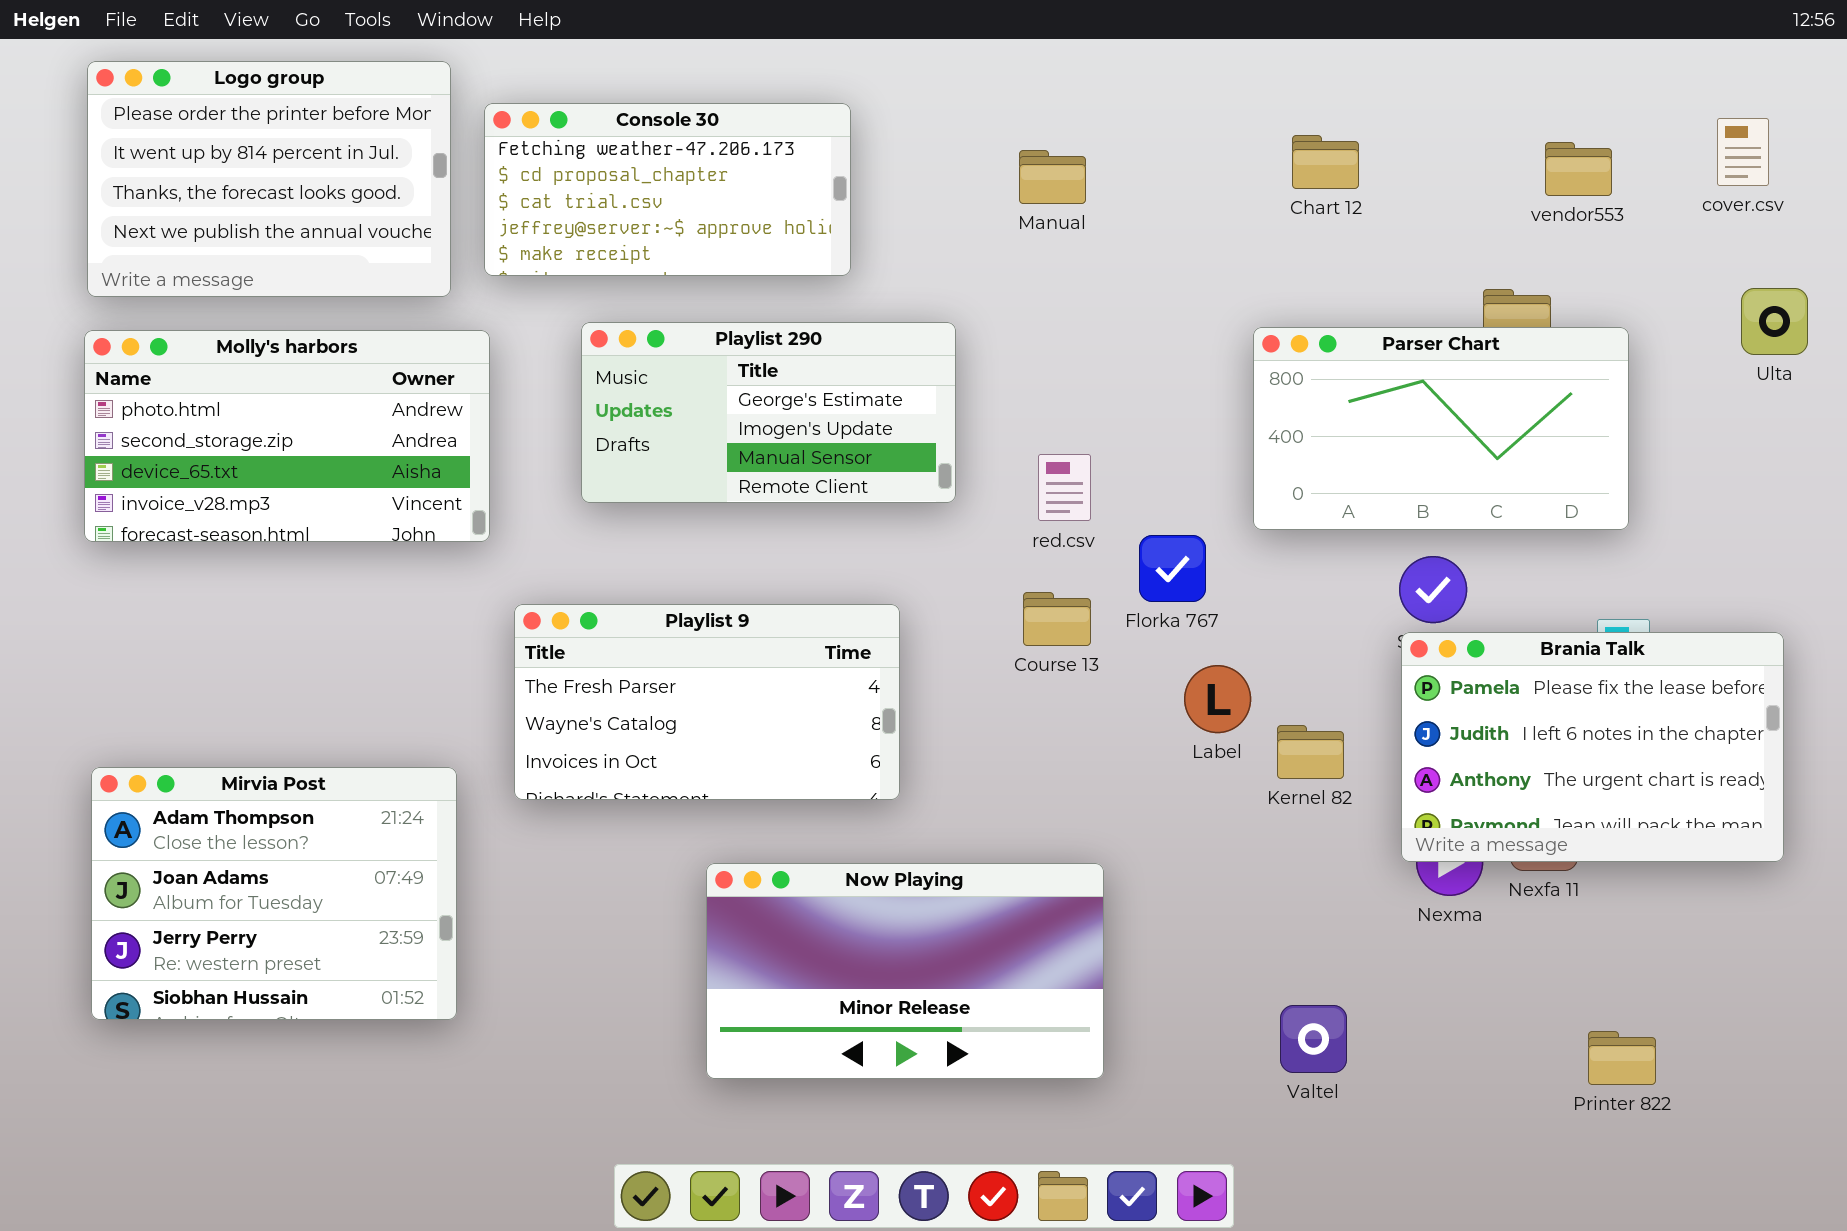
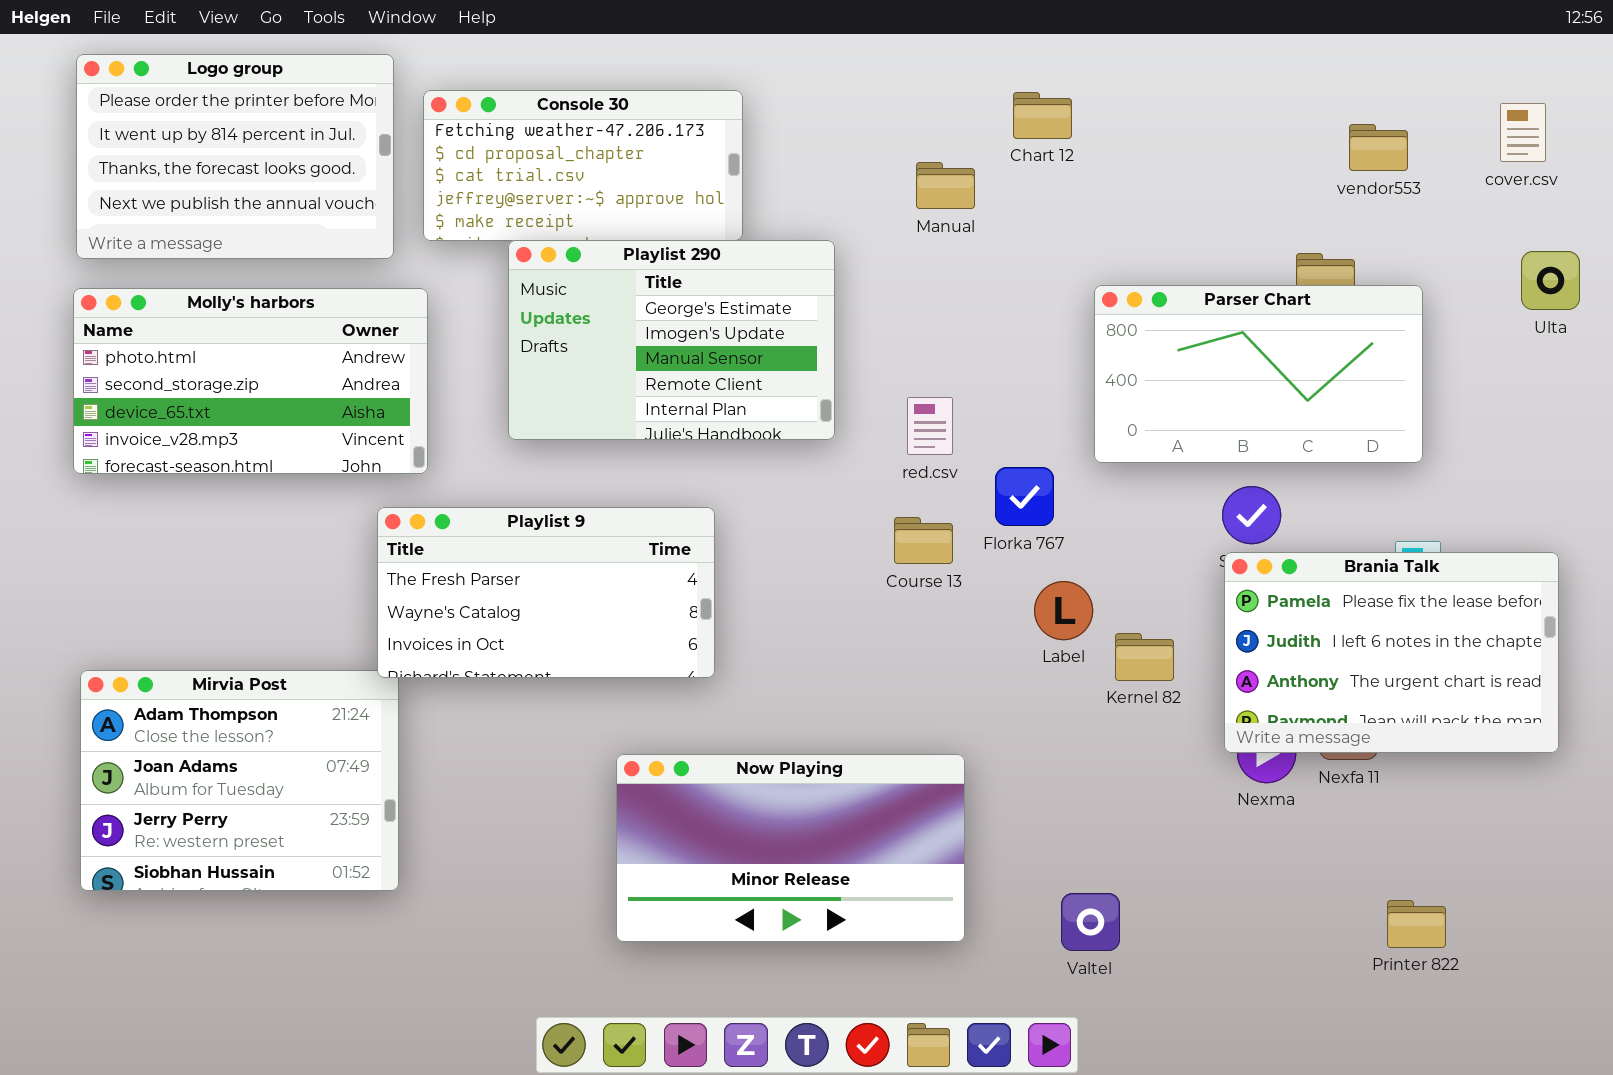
Chart 12: [1292,135,1359,189] -> [1013,92,1072,139], moved
Manual: [1019,150,1086,204] -> [916,162,975,209], moved
Playlist 290: [581,322,956,503] -> [508,240,835,440], resized
Playlist 9: [514,604,900,800] -> [377,507,715,678], moved
Valtel: [1280,1005,1347,1073] -> [1061,893,1120,951], moved

